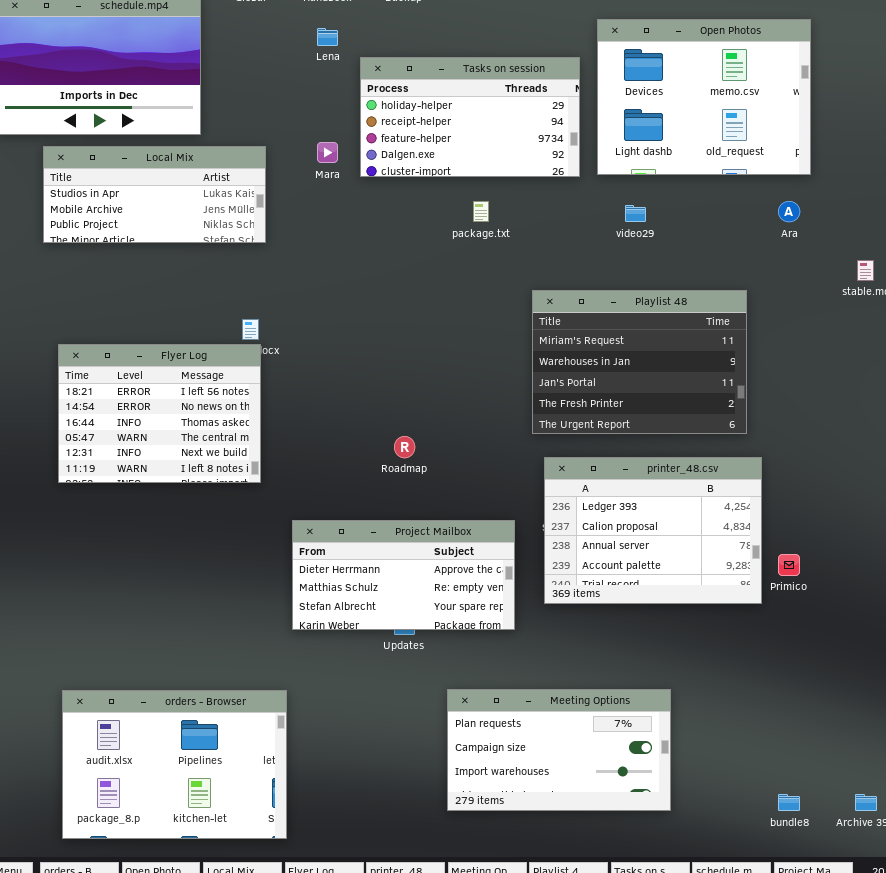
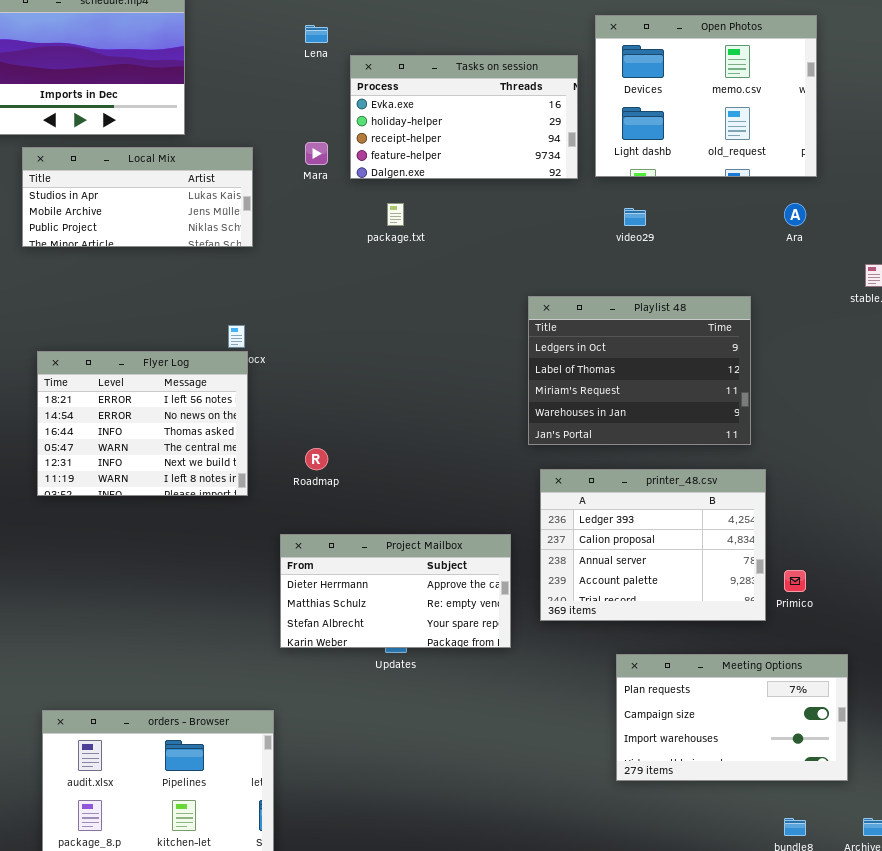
Tasks on session: [360,57,580,177] -> [350,55,578,179], scrolled up 1 row
package.txt: [473,201,489,222] -> [387,203,404,226], moved
Playlist 48: [532,290,747,434] -> [528,296,751,445], scrolled up 2 rows
Roadmap: [394,436,415,458] -> [305,448,328,470], moved
Meeting Options: [447,689,671,811] -> [616,654,848,781], moved

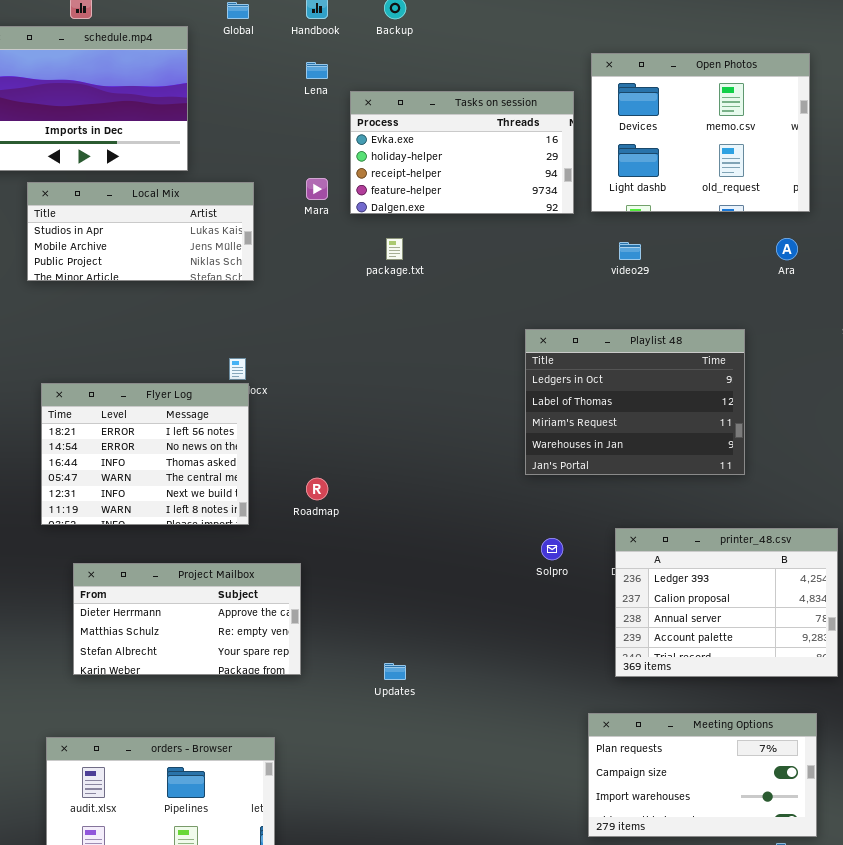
printer_48.csv: [540,469,766,621] -> [615,528,838,677], moved
Project Mailbox: [280,534,511,648] -> [73,563,301,675], moved
Meeting Options: [616,654,848,781] -> [588,713,817,837], moved

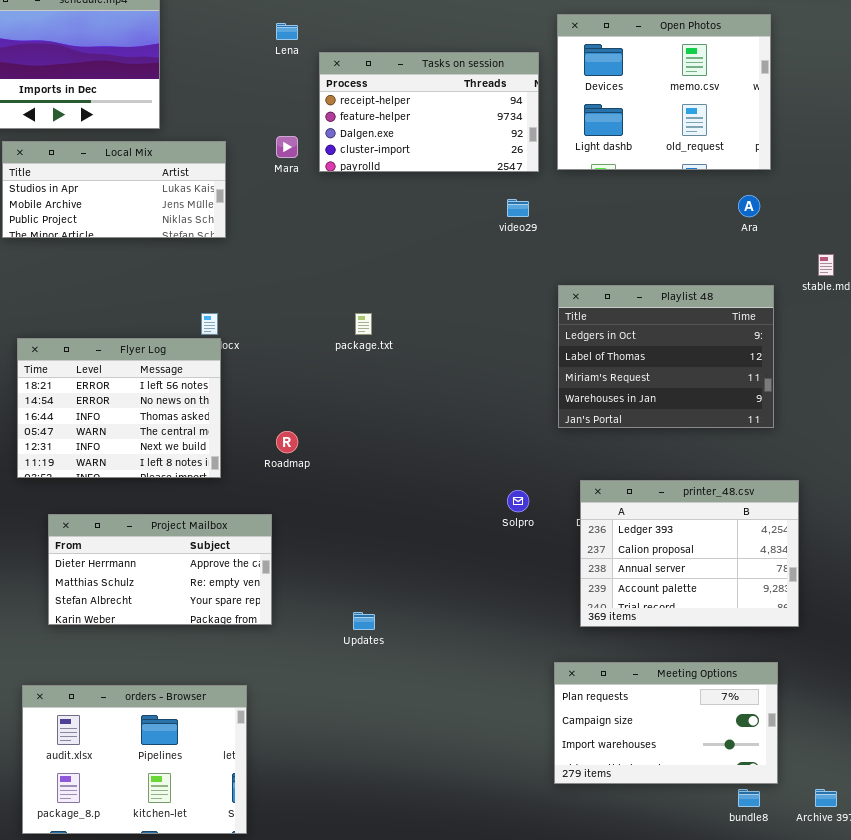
Tasks on session: [350,91,574,214] -> [319,52,539,172], scrolled down 2 rows
package.txt: [386,238,403,260] -> [355,313,372,335], moved
video29: [619,242,641,260] -> [507,199,529,217], moved
Playlist 48: [525,329,745,475] -> [558,285,774,428], moved

